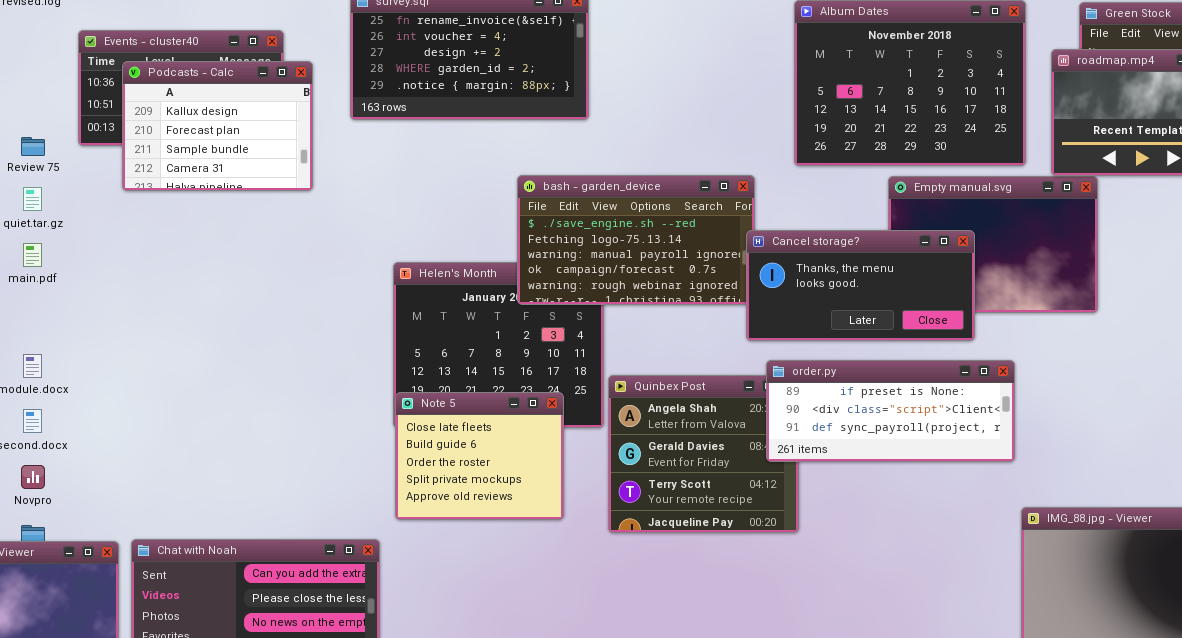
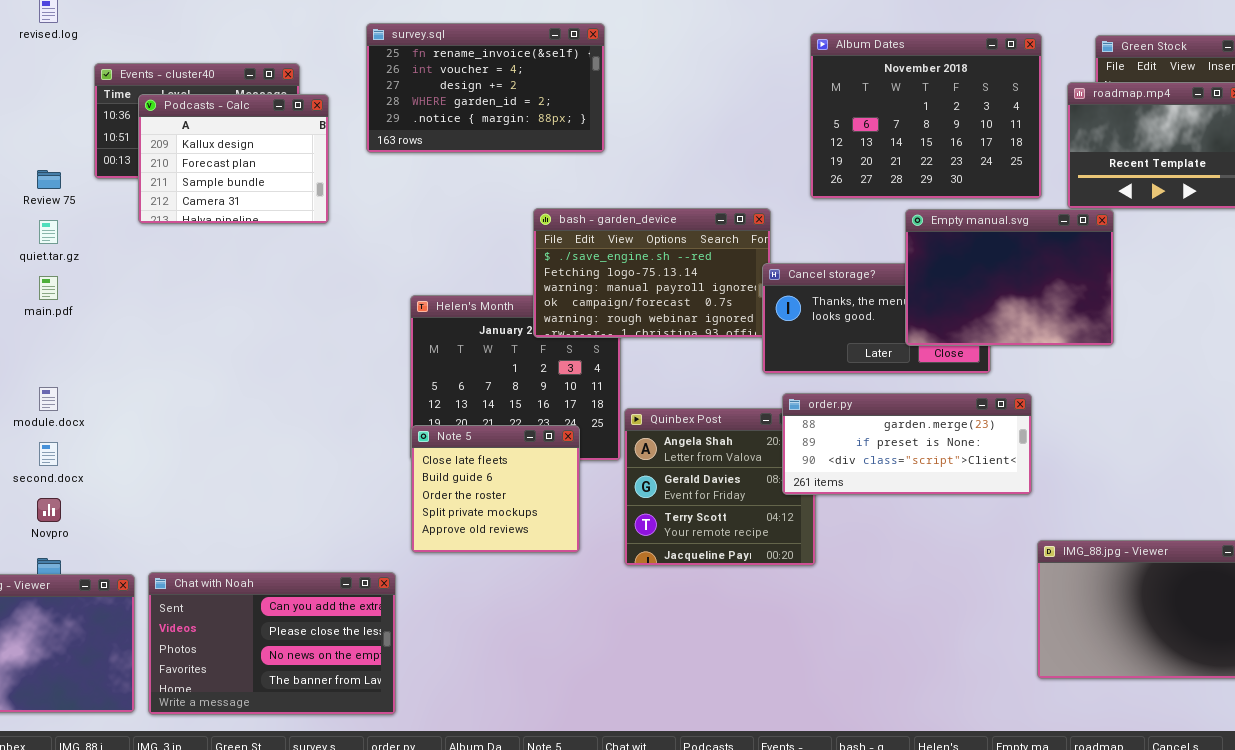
Empty manual.svg: [888,176,1098,313] -> [905,209,1114,346], raised
order.py: [766,360,1015,462] -> [782,393,1032,495], scrolled up 1 row

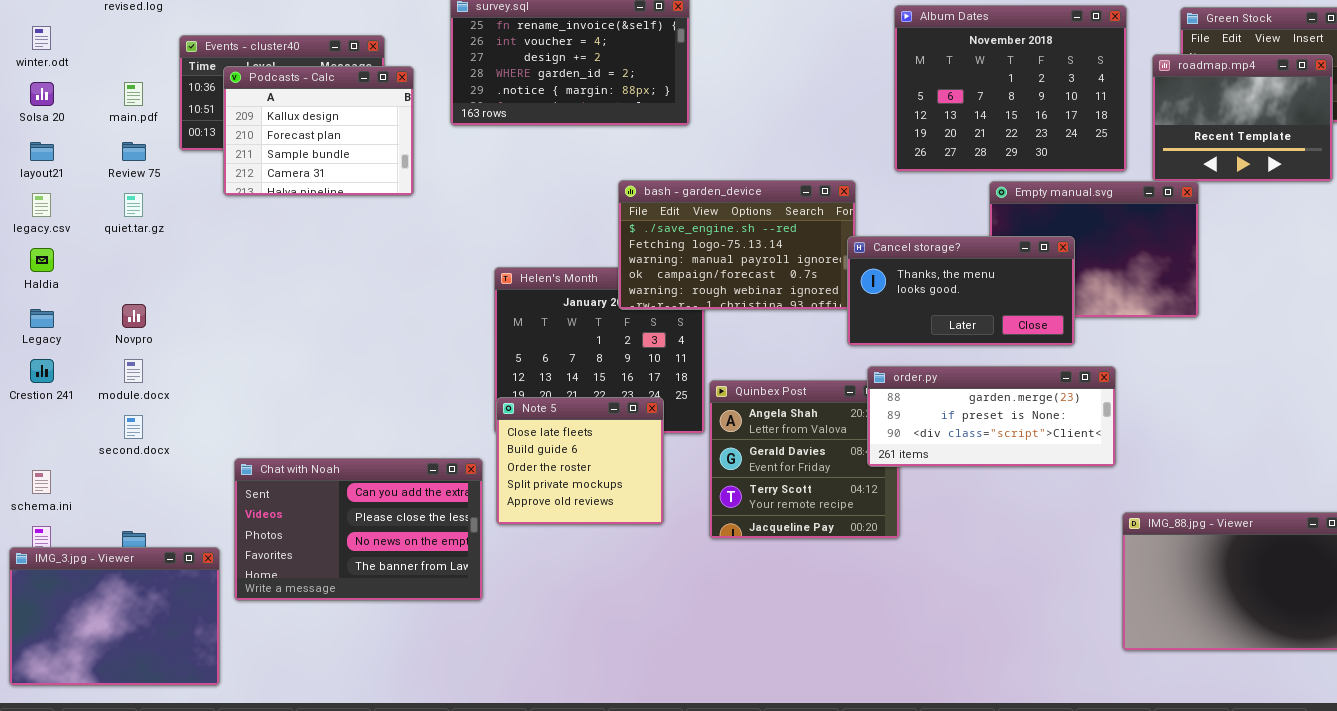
Cancel storage?: [762,263,991,374] -> [847,236,1075,346], raised
main.pdf: [39,276,58,300] -> [124,82,143,106], moved
Novpro: [37,498,61,522] -> [122,304,146,328], moved
Chat with Noah: [148,572,396,715] -> [234,458,483,601], moved

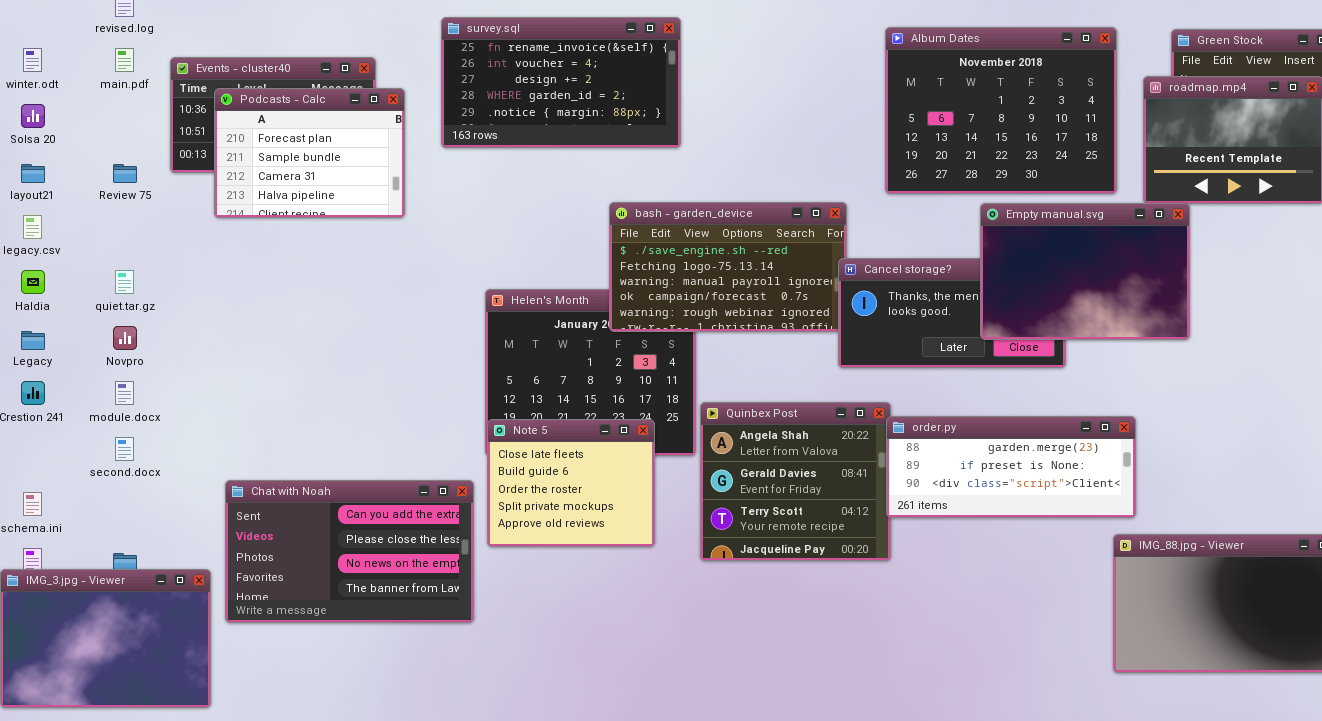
Podcasts - Calc: [223,66,414,196] -> [214,88,405,218], scrolled down 1 row
main.pdf: [124,82,143,106] -> [115,48,134,72], moved
Empty manual.svg: [989,181,1199,318] -> [980,203,1190,340], raised
quiet.tar.gz: [124,193,143,217] -> [115,270,134,294], moved
order.py: [867,366,1116,467] -> [886,416,1136,518], moved

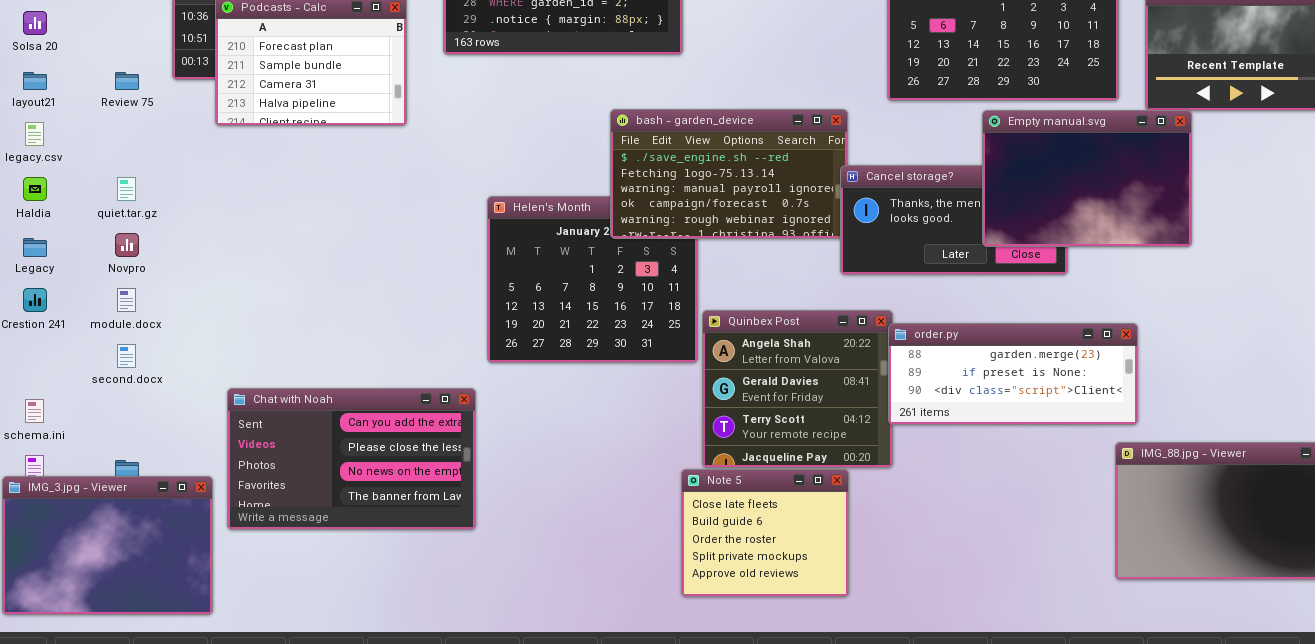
Note 5: [487,419,655,547] -> [681,469,849,597], moved

